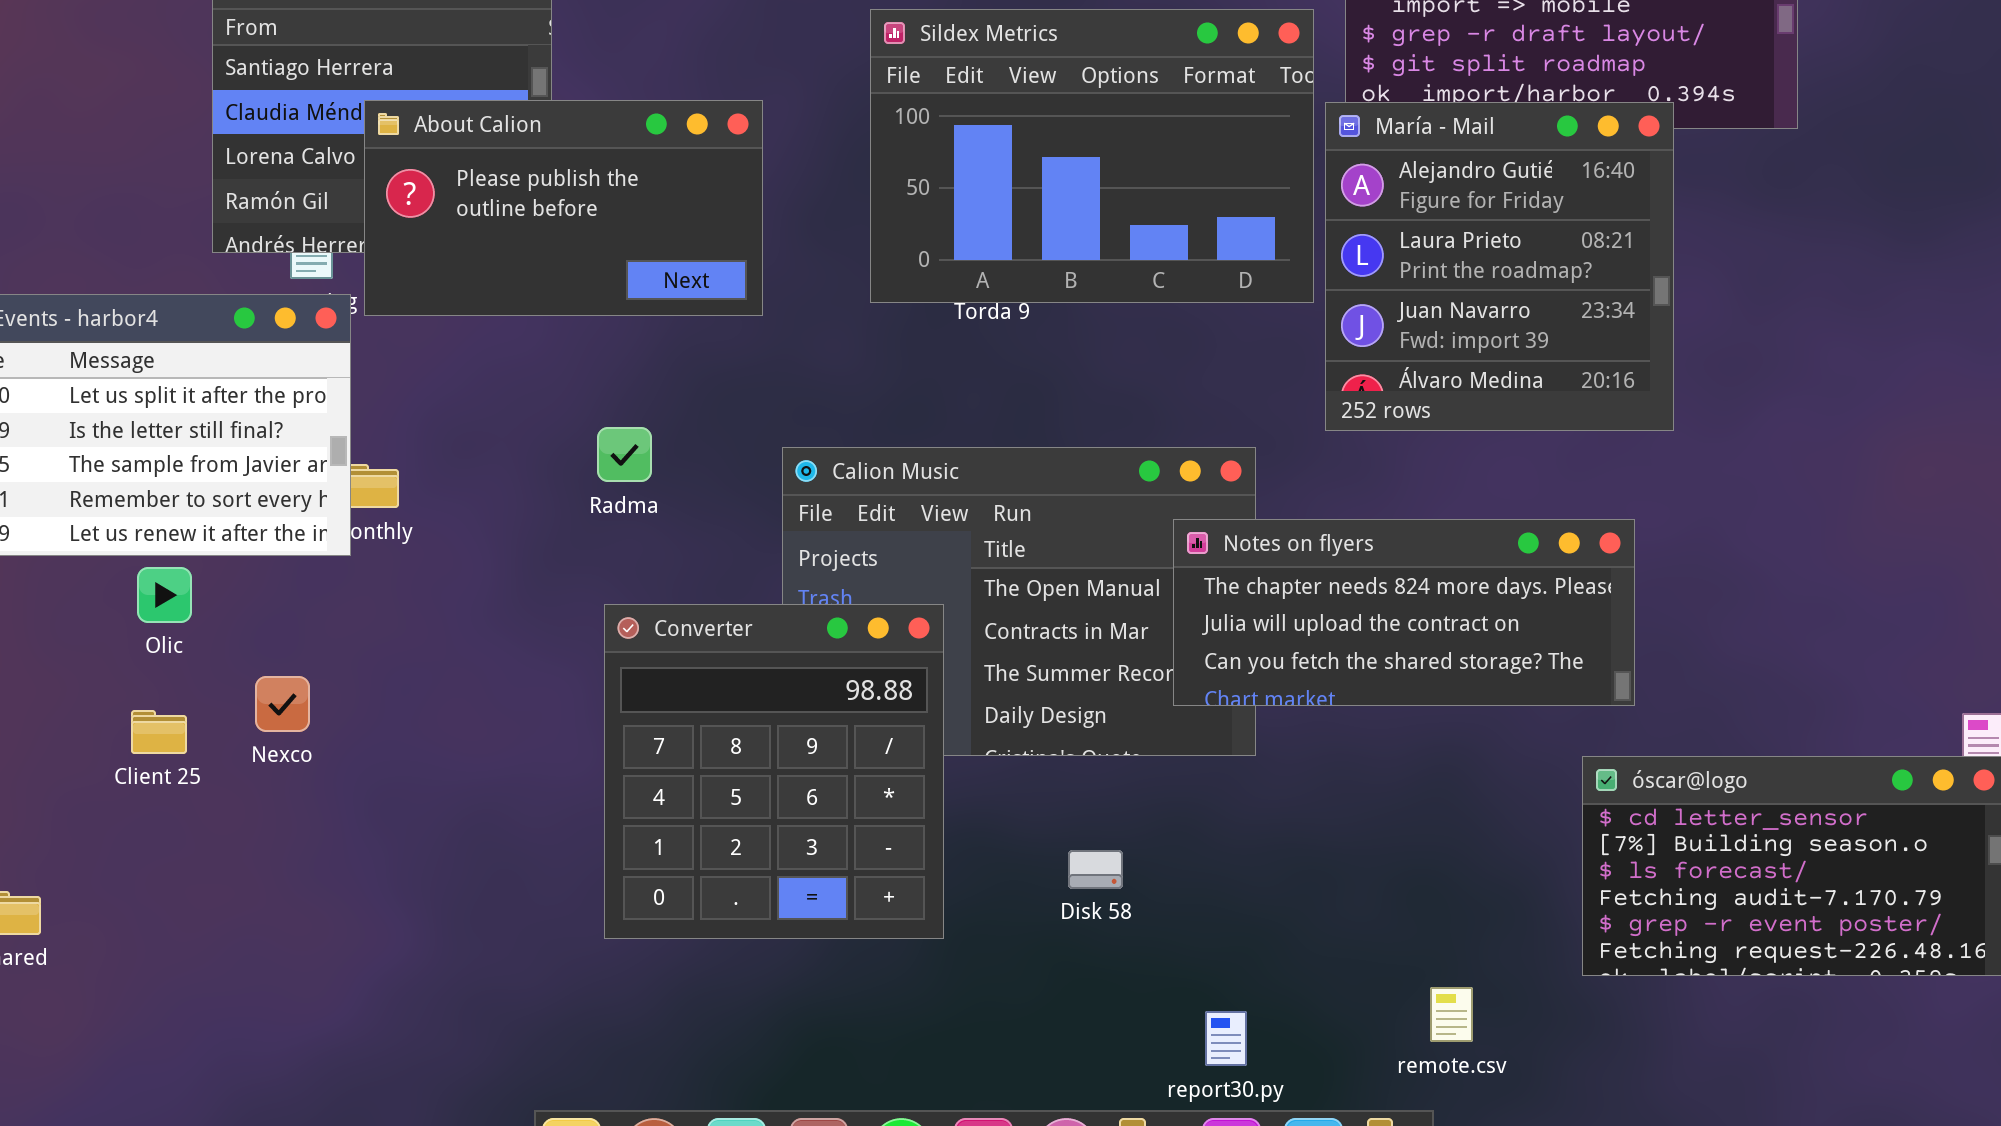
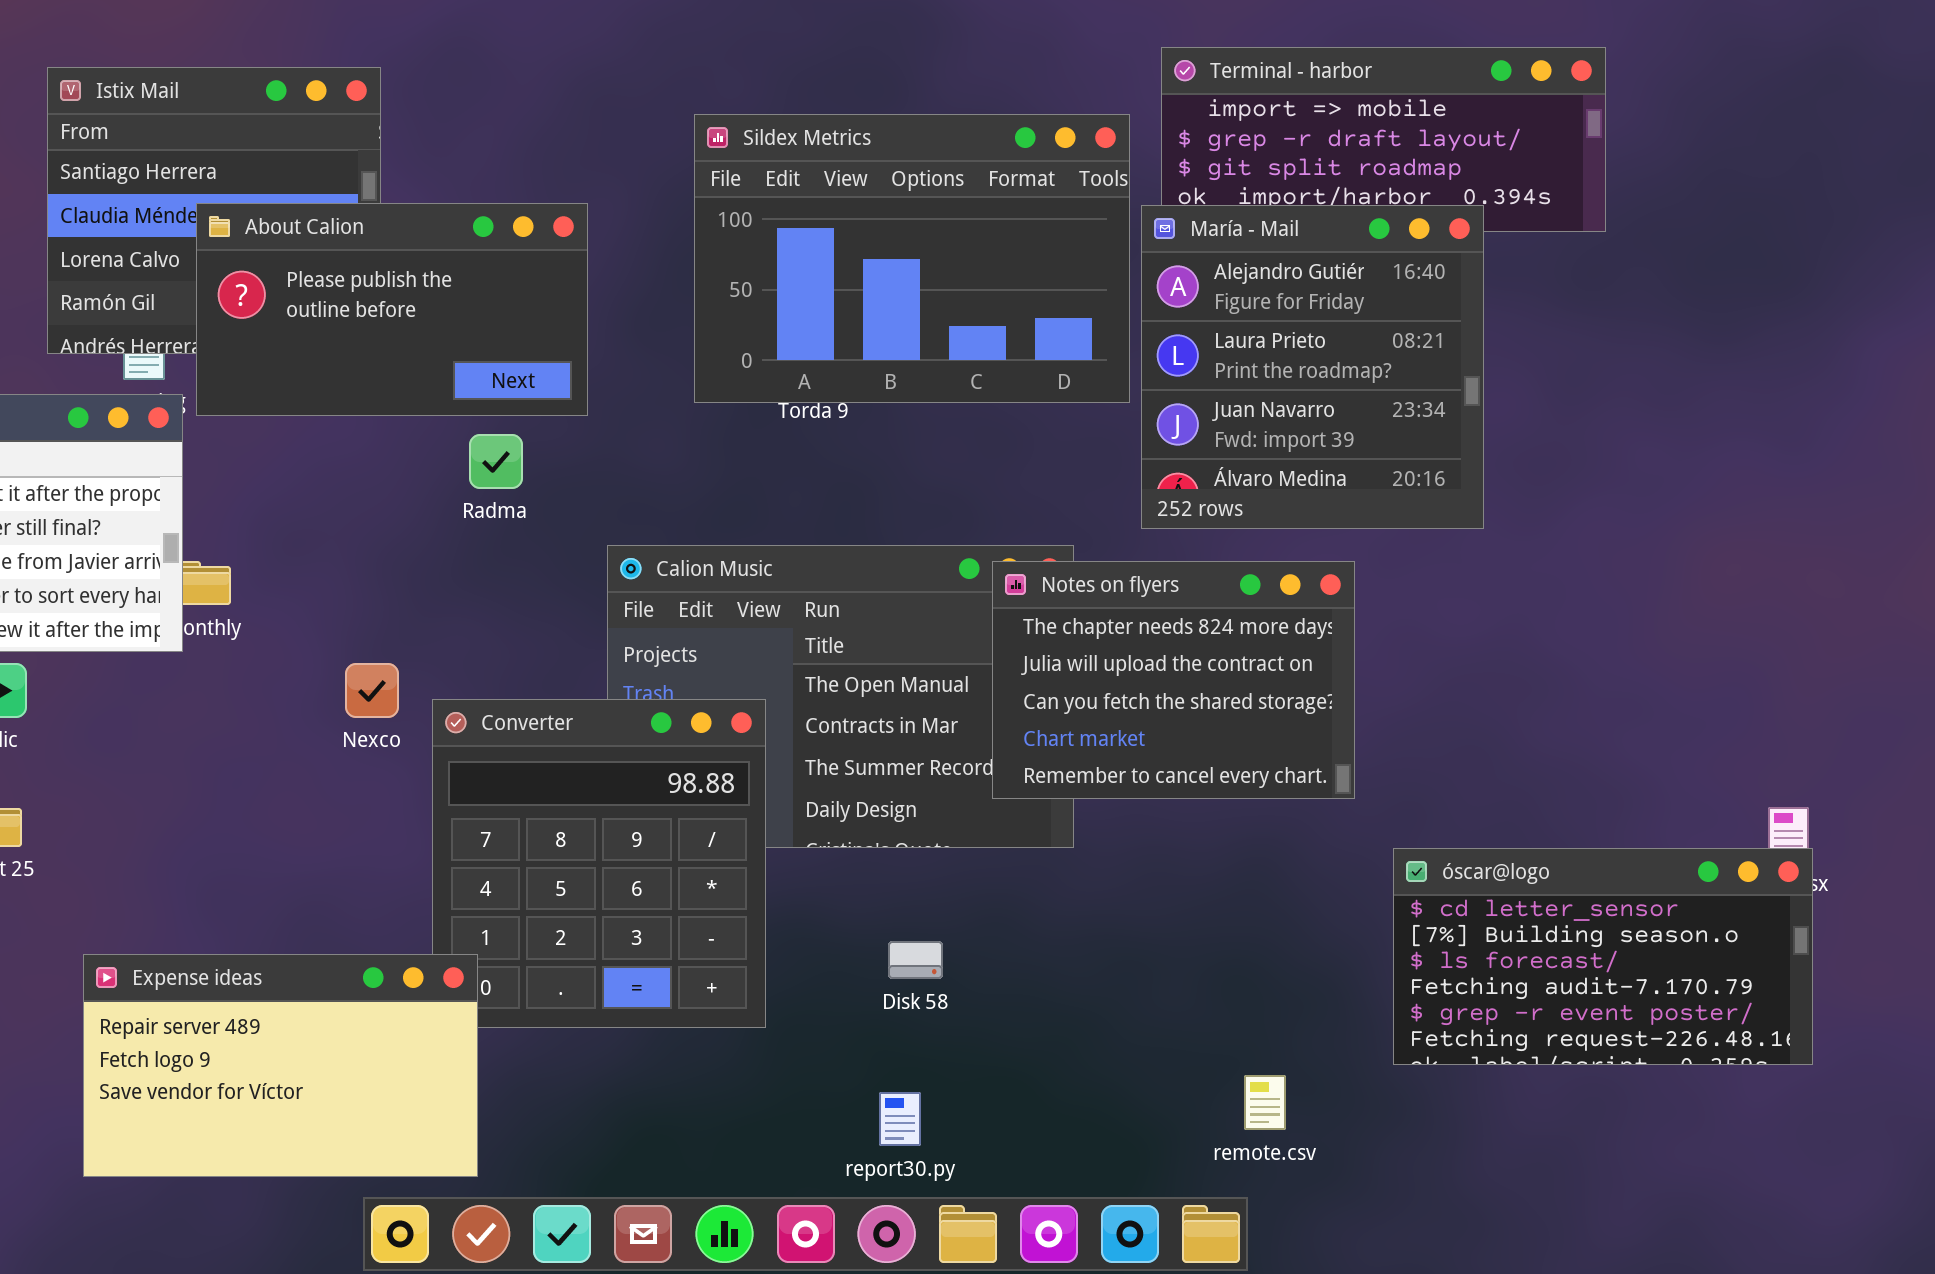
Radma: [597,427,652,482] -> [469,434,523,489], moved
Notes on flyers: [1173,519,1635,706] -> [992,561,1355,799], resized
Nexco: [255,676,310,732] -> [345,663,399,718], moved
Expense ideas: none -> [83,954,478,1177], opened
report30.py: [1205,1011,1247,1066] -> [879,1092,921,1146], moved

